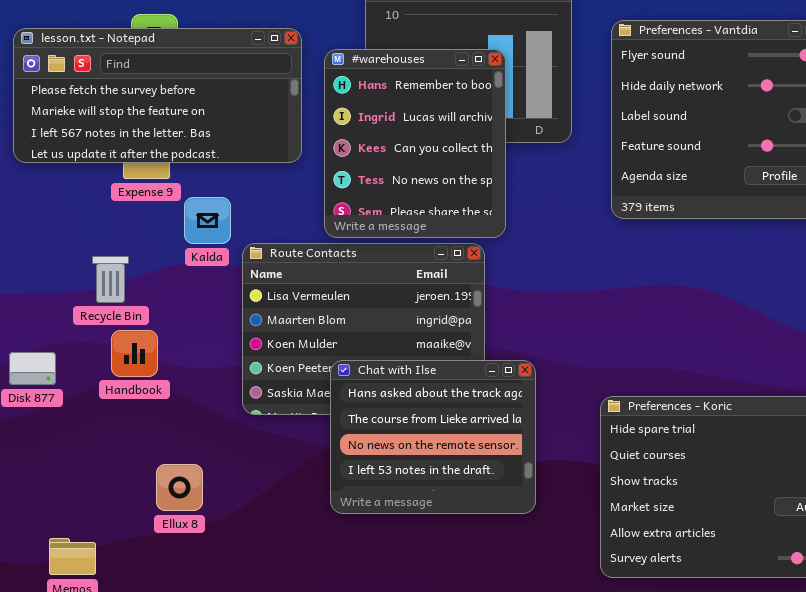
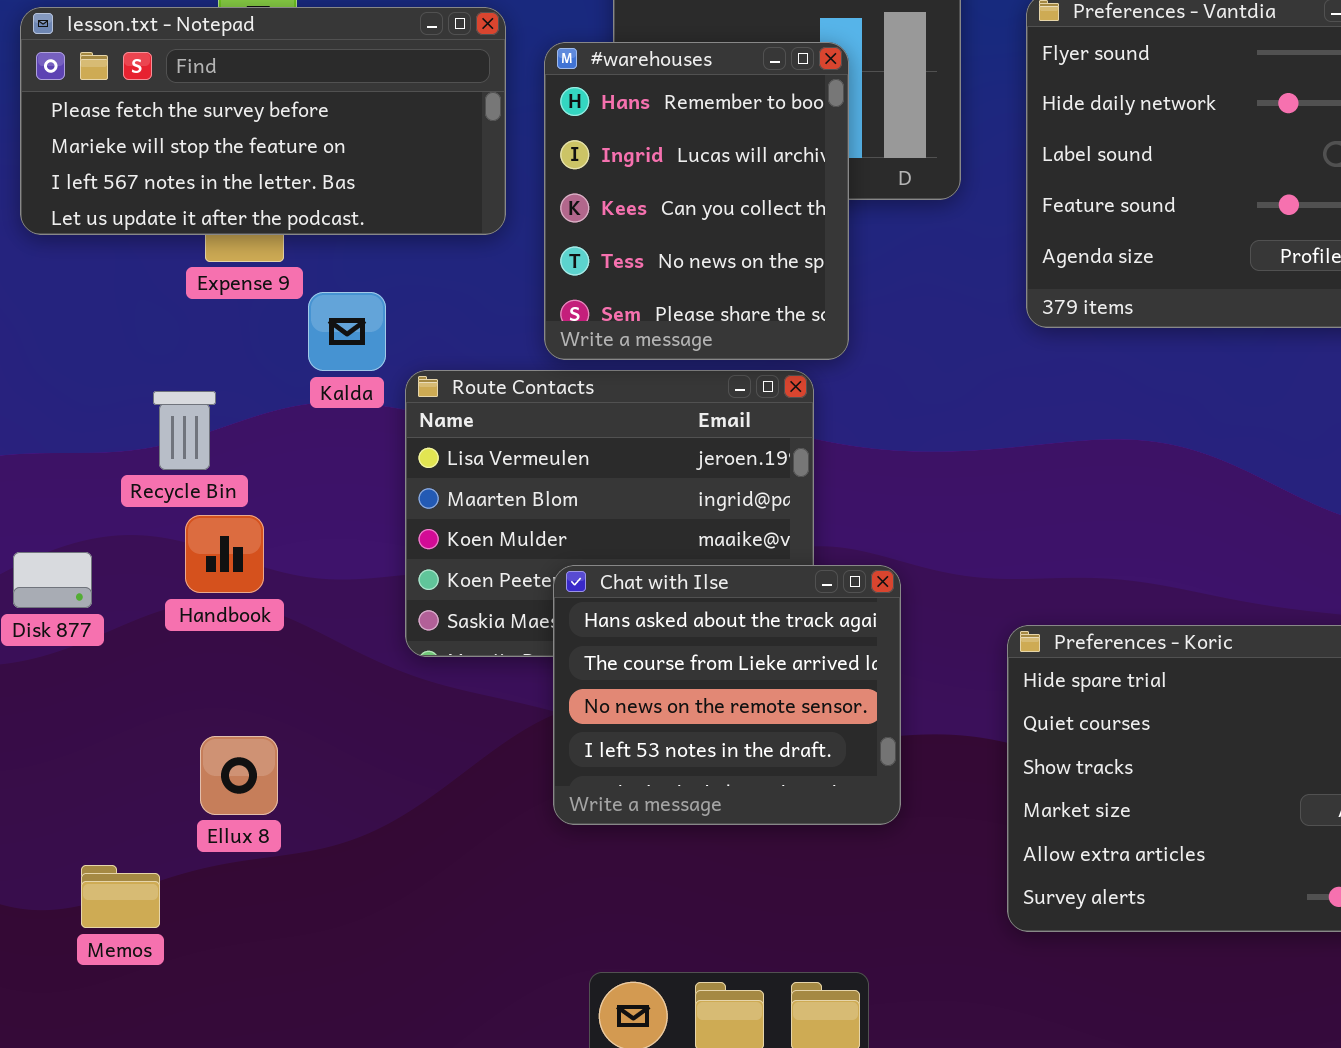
Ellux 8: [156,464,203,511] -> [200,736,278,815], moved

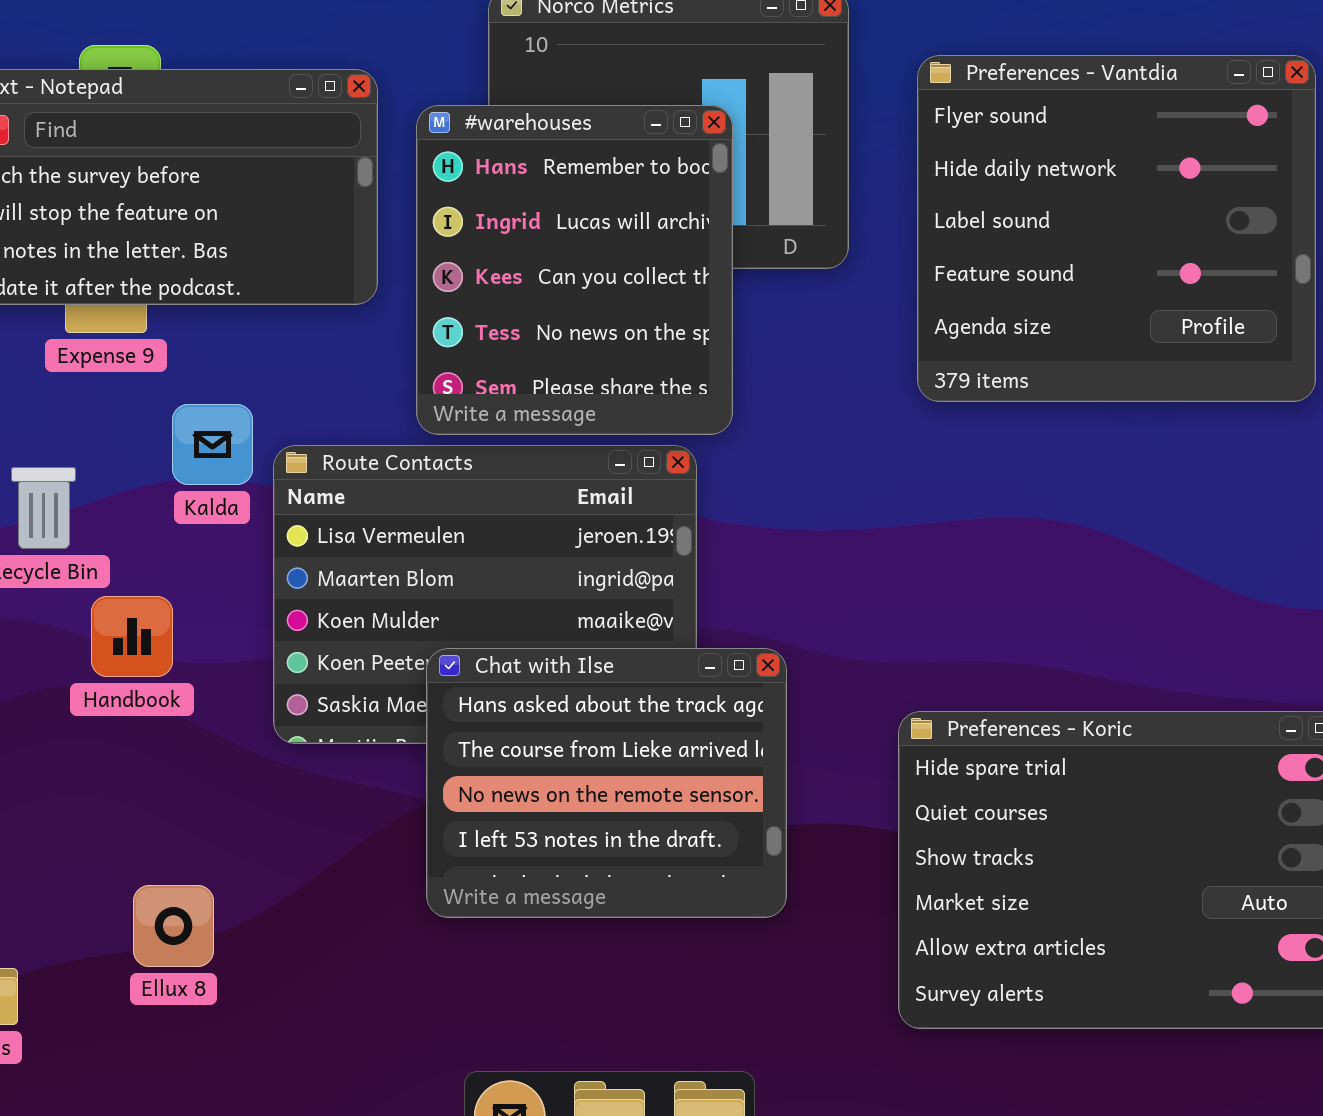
Kalda: [308,292,386,371] -> [172,404,253,485], moved
Handbook: [185,515,264,593] -> [91,596,173,677], moved
Ellux 8: [200,736,278,815] -> [133,885,214,967], moved

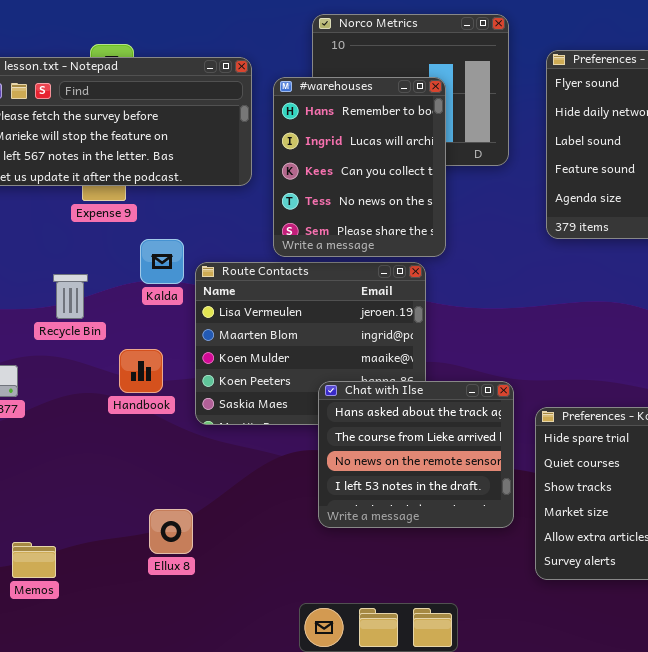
Handbook: [91,596,173,677] -> [119,349,163,393], moved
Chat with Ilse: [426,648,787,918] -> [318,381,514,528], moved
Ellux 8: [133,885,214,967] -> [149,509,193,554], moved

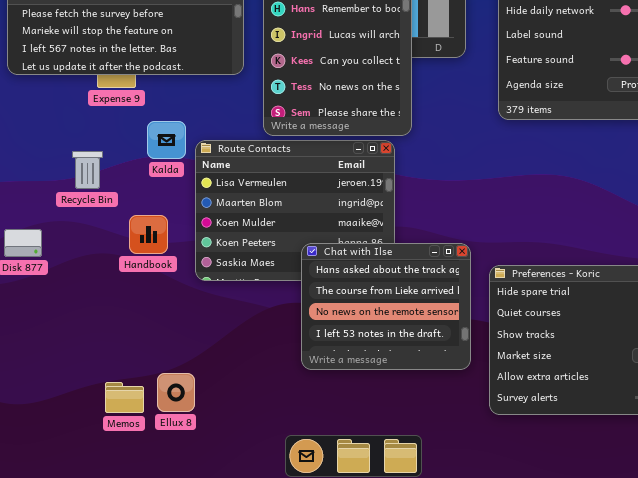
Ellux 8: [149,509,193,554] -> [157,373,195,412], moved
Memos: [12,542,56,578] -> [105,382,144,413], moved

